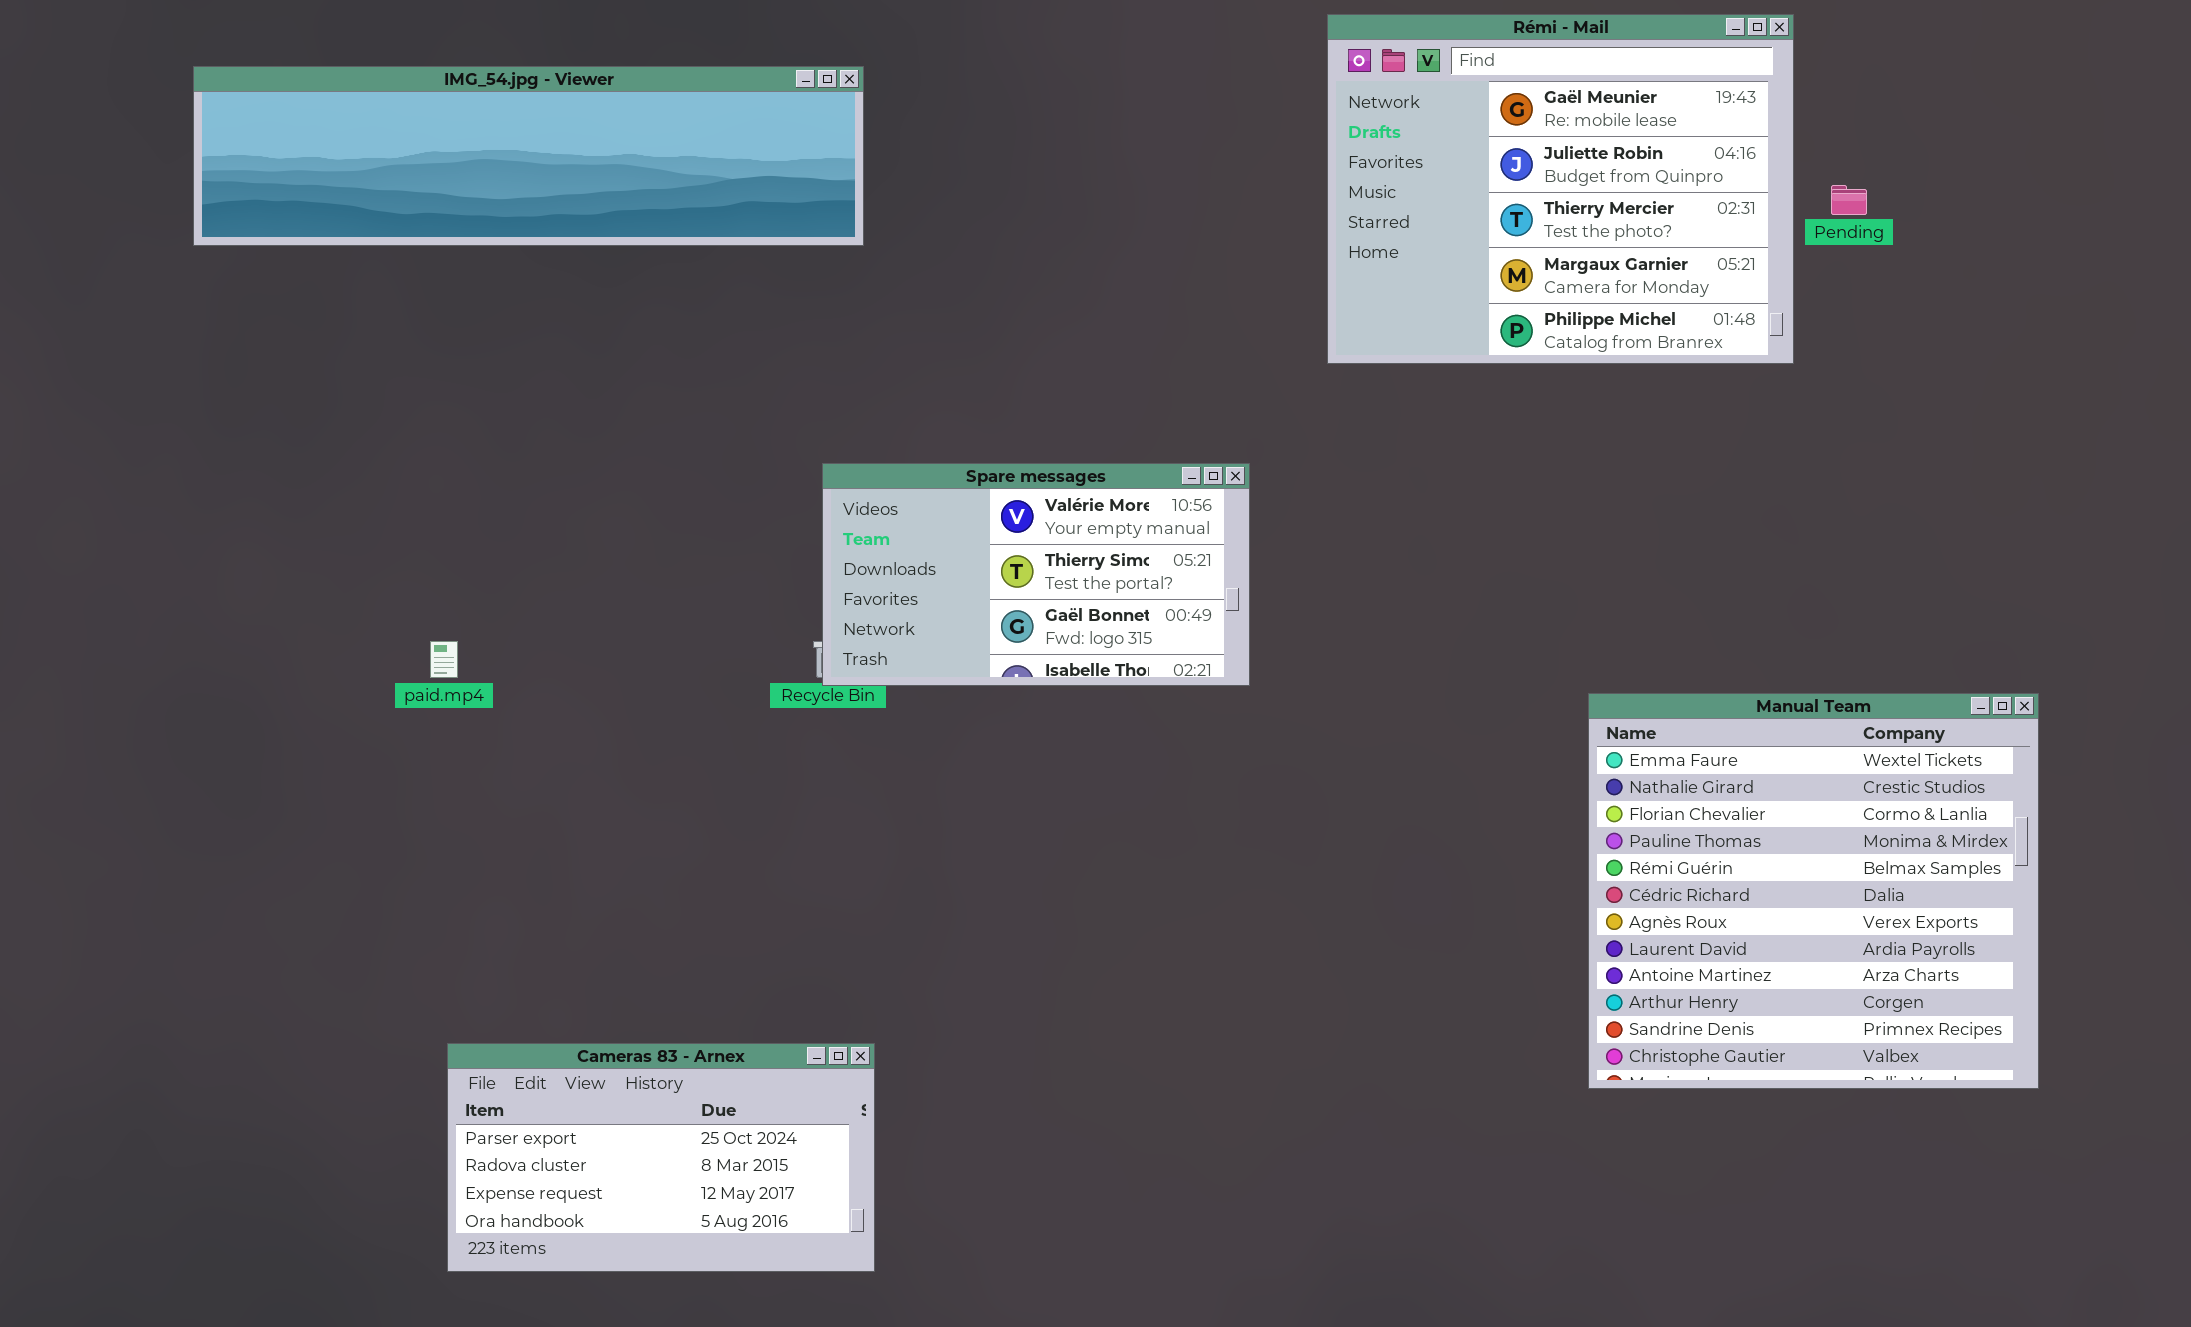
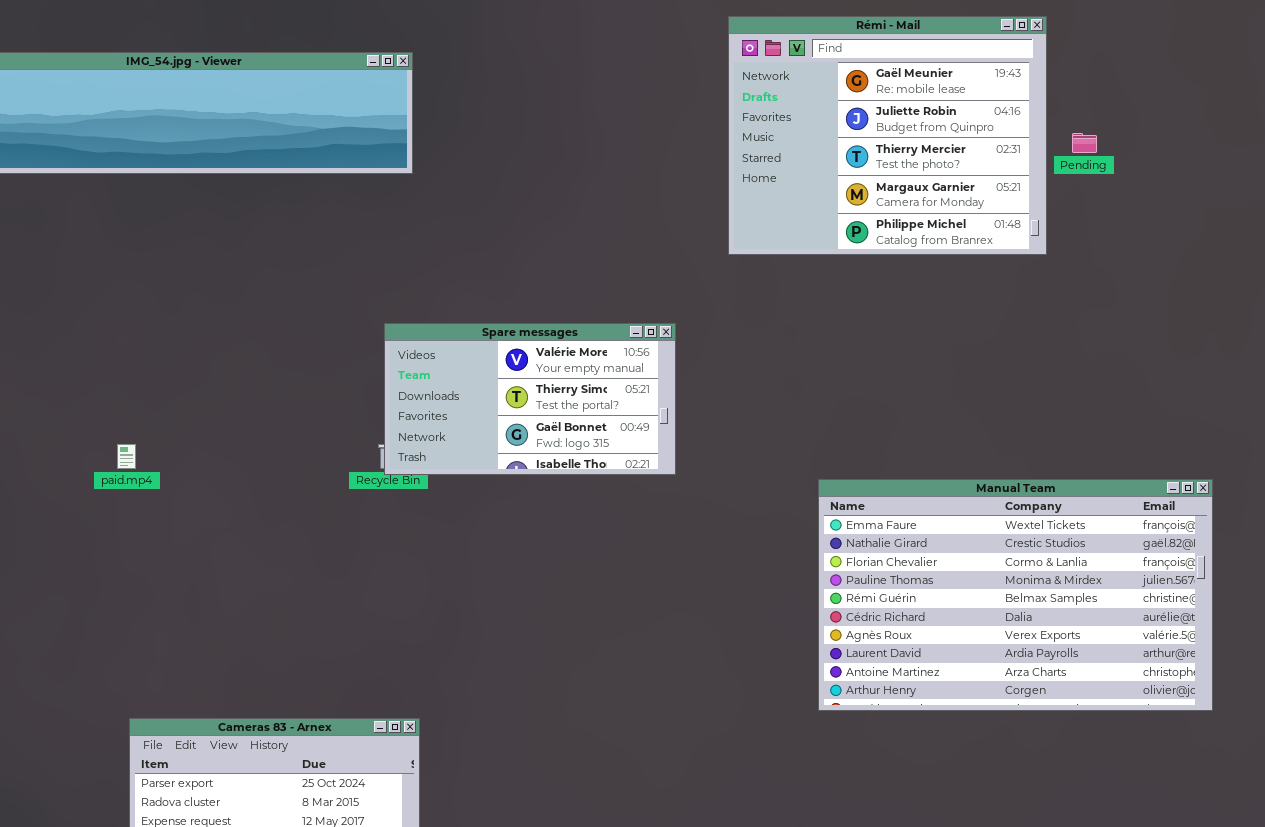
Manual Team: [1588,693,2039,1089] -> [818,479,1213,711], resized

